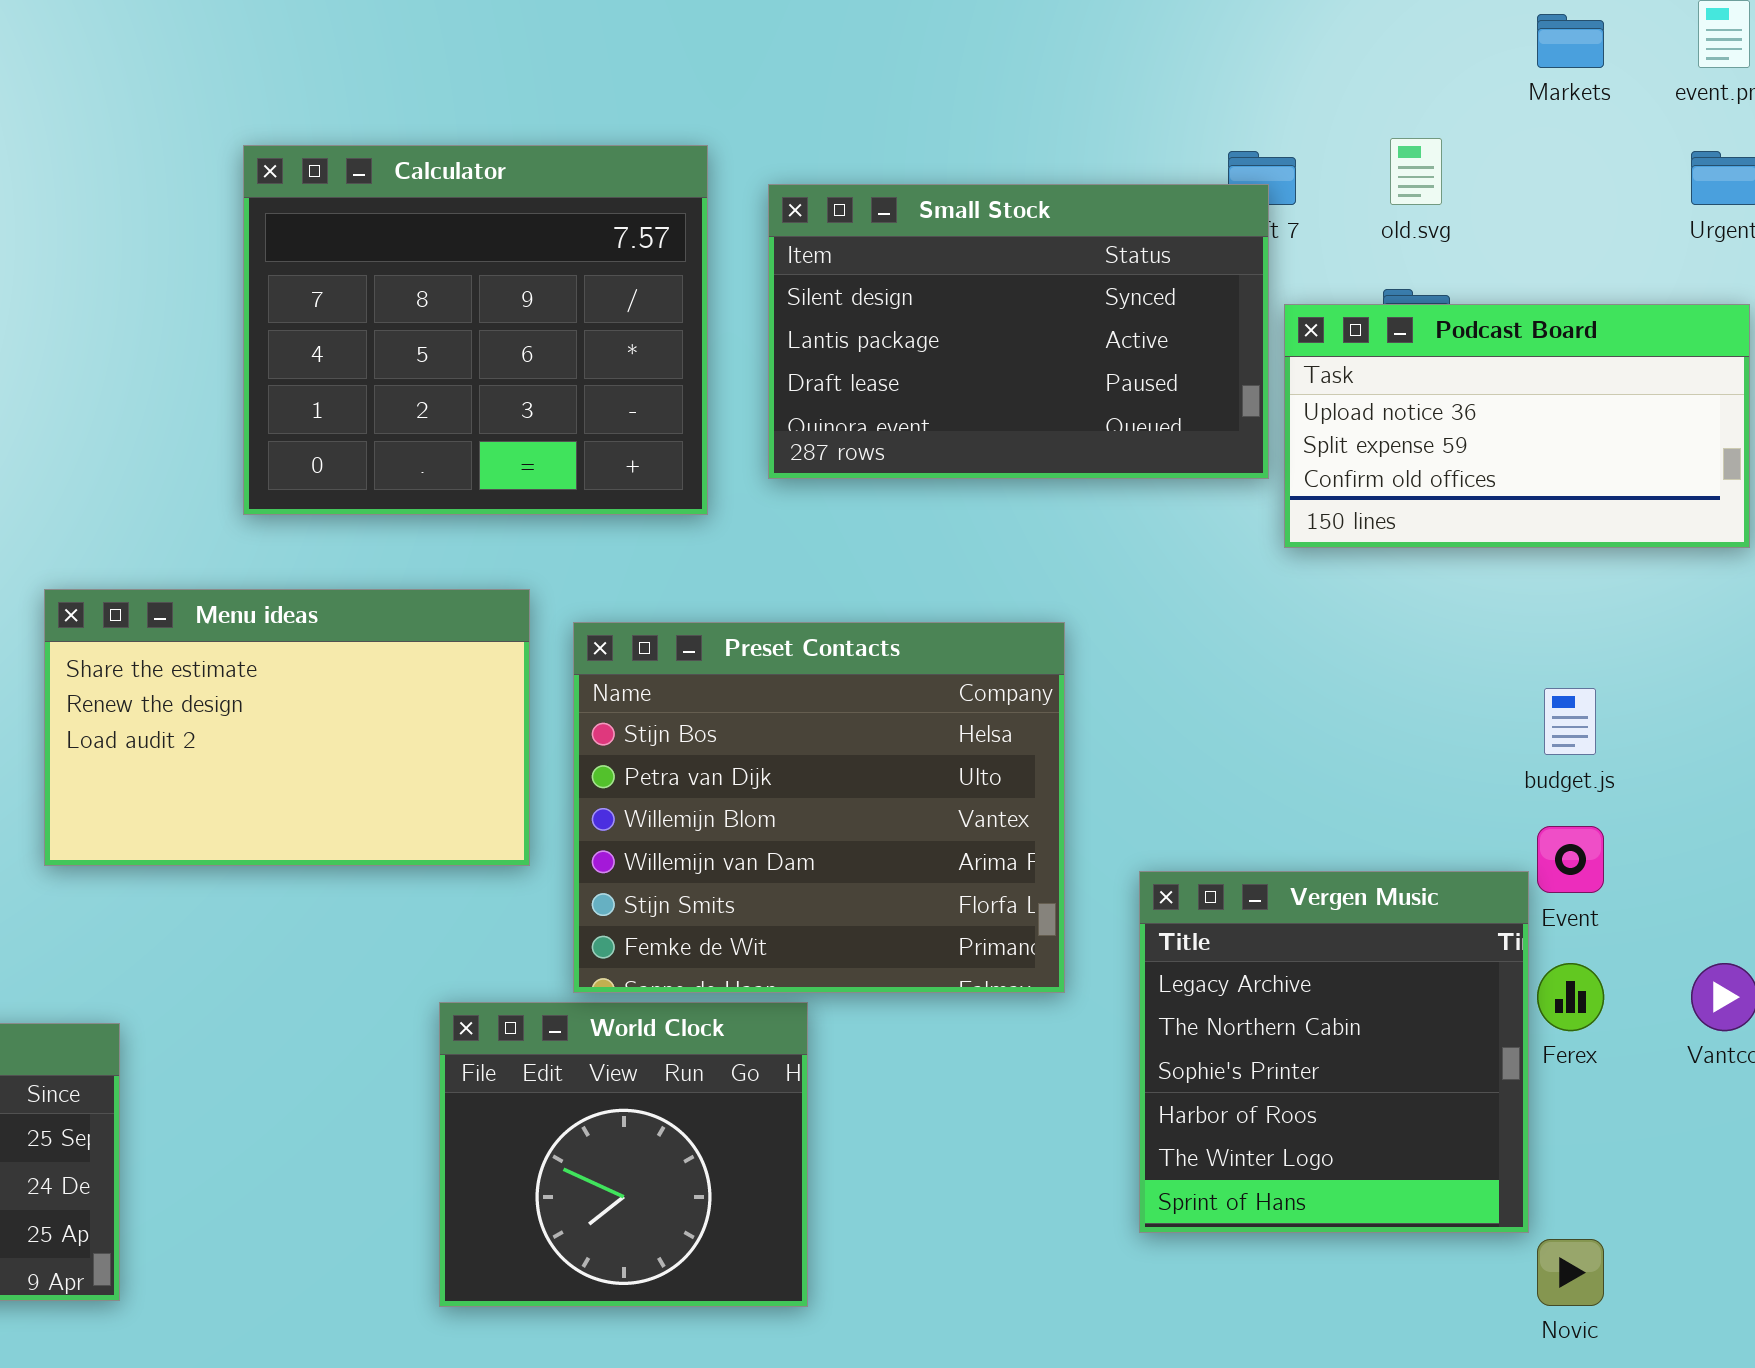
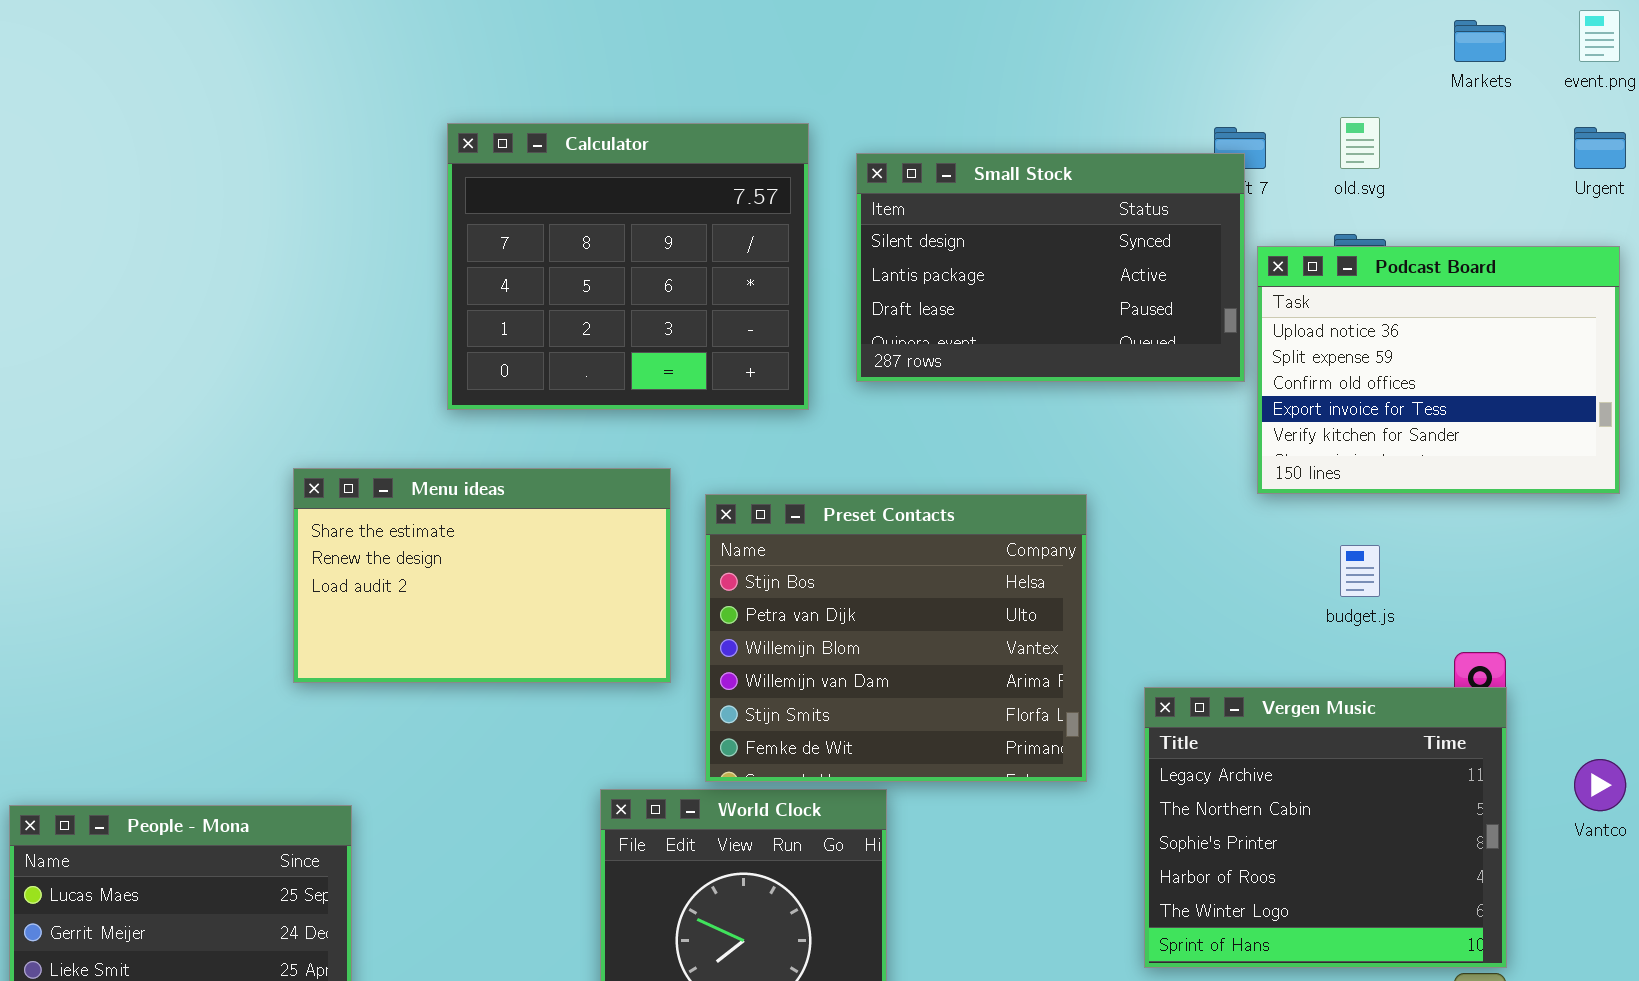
Podcast Board: [1284,304,1750,548] -> [1257,246,1620,494], resized
budget.js: [1544,688,1596,755] -> [1340,545,1380,597], moved
Vergen Music: [1139,871,1529,1233] -> [1144,687,1507,968], resized

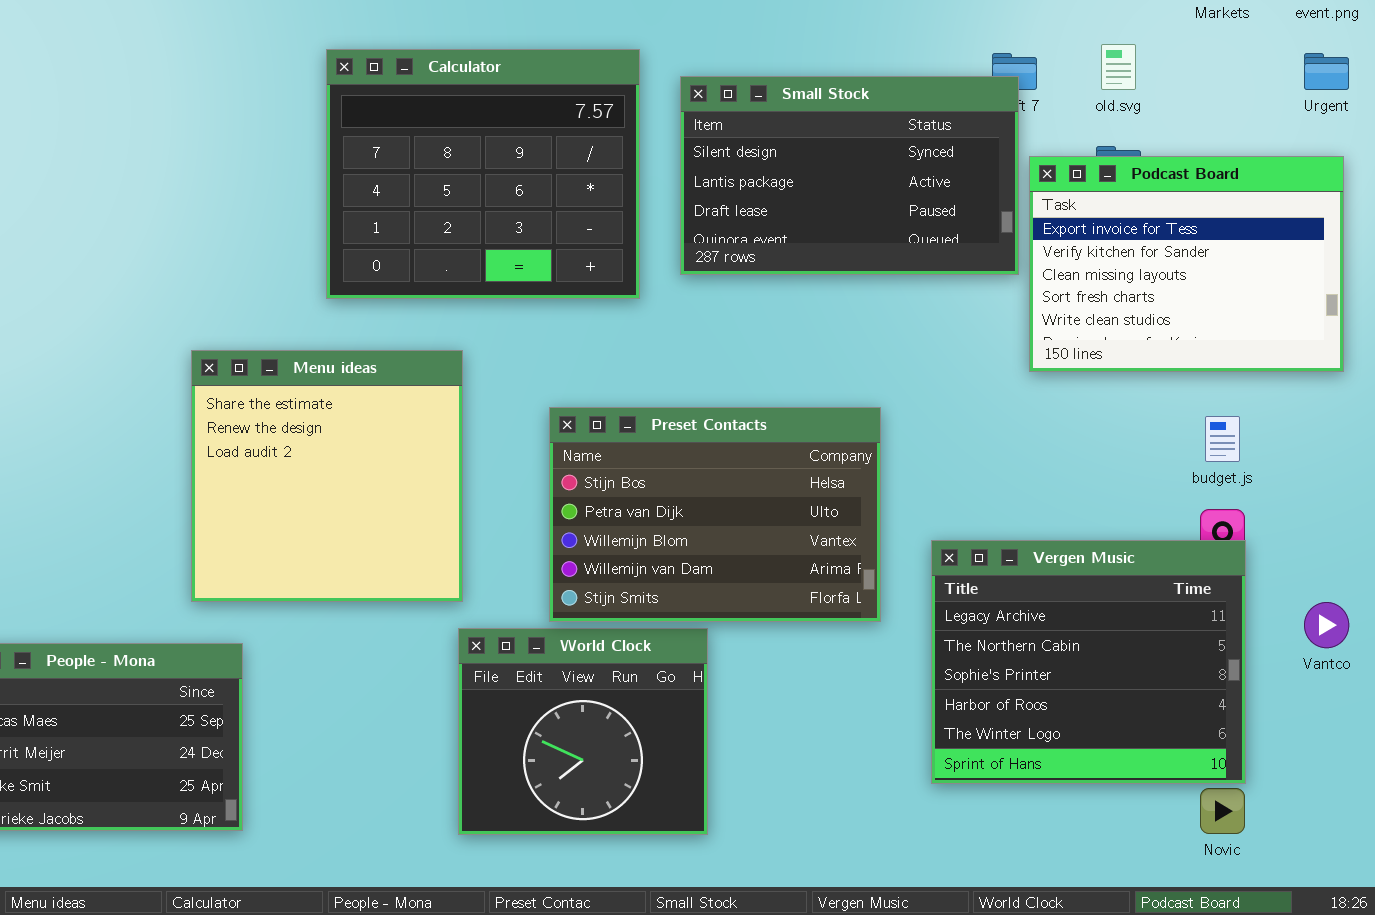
Podcast Board: [1257,246,1620,494] -> [1029,156,1344,372], scrolled down 3 rows
Menu ideas: [293,468,671,683] -> [191,350,463,602], resized
Preset Contacts: [705,494,1087,782] -> [549,407,881,622], resized
budget.js: [1340,545,1380,597] -> [1205,416,1240,462], moved

